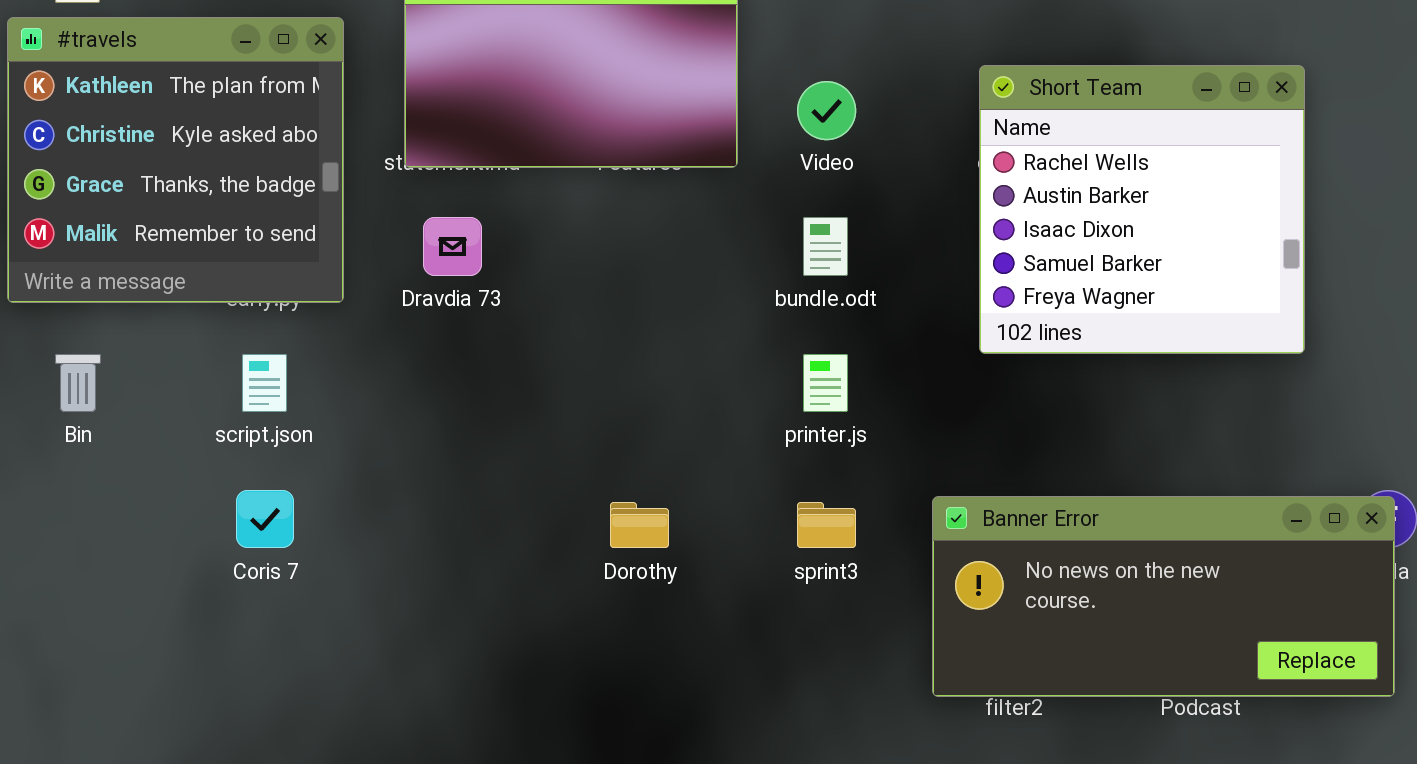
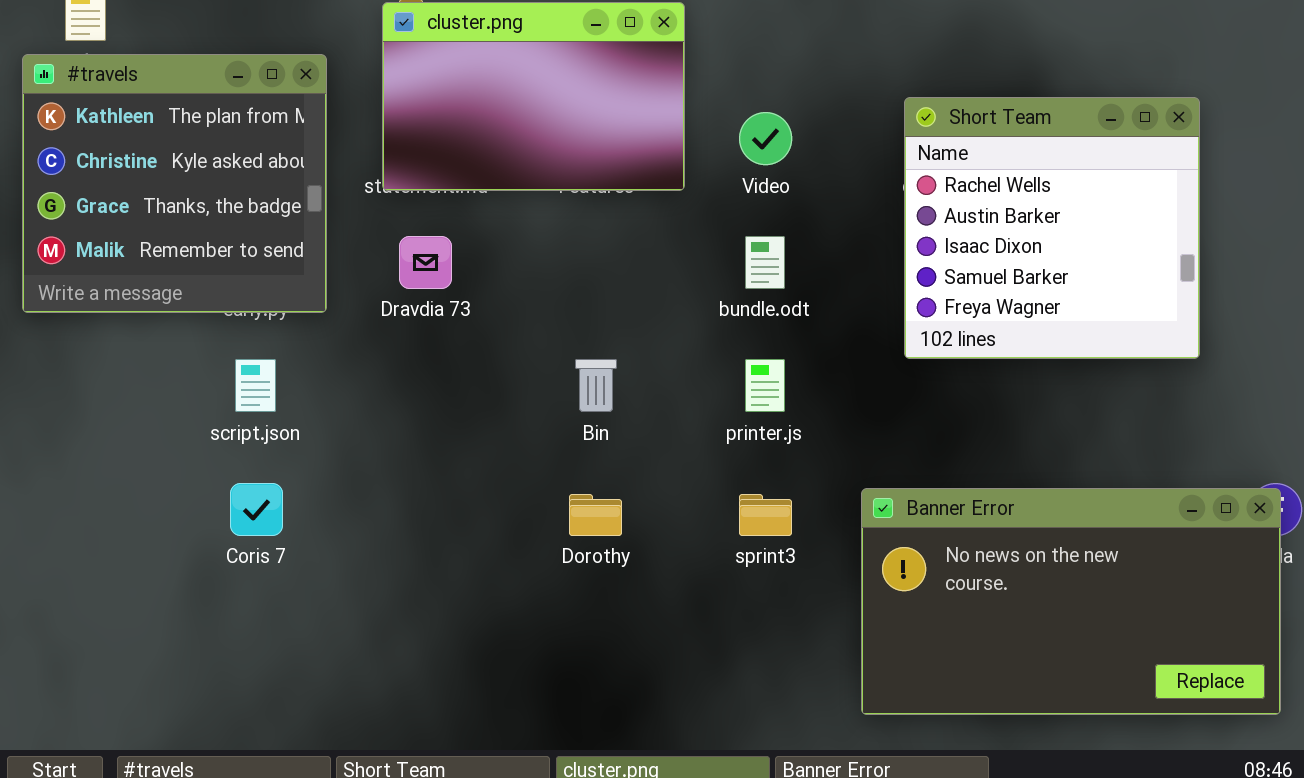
Bin: [55,354,101,412] -> [575,359,617,412], moved
Banner Error: [932,496,1395,697] -> [861,488,1281,715], resized

